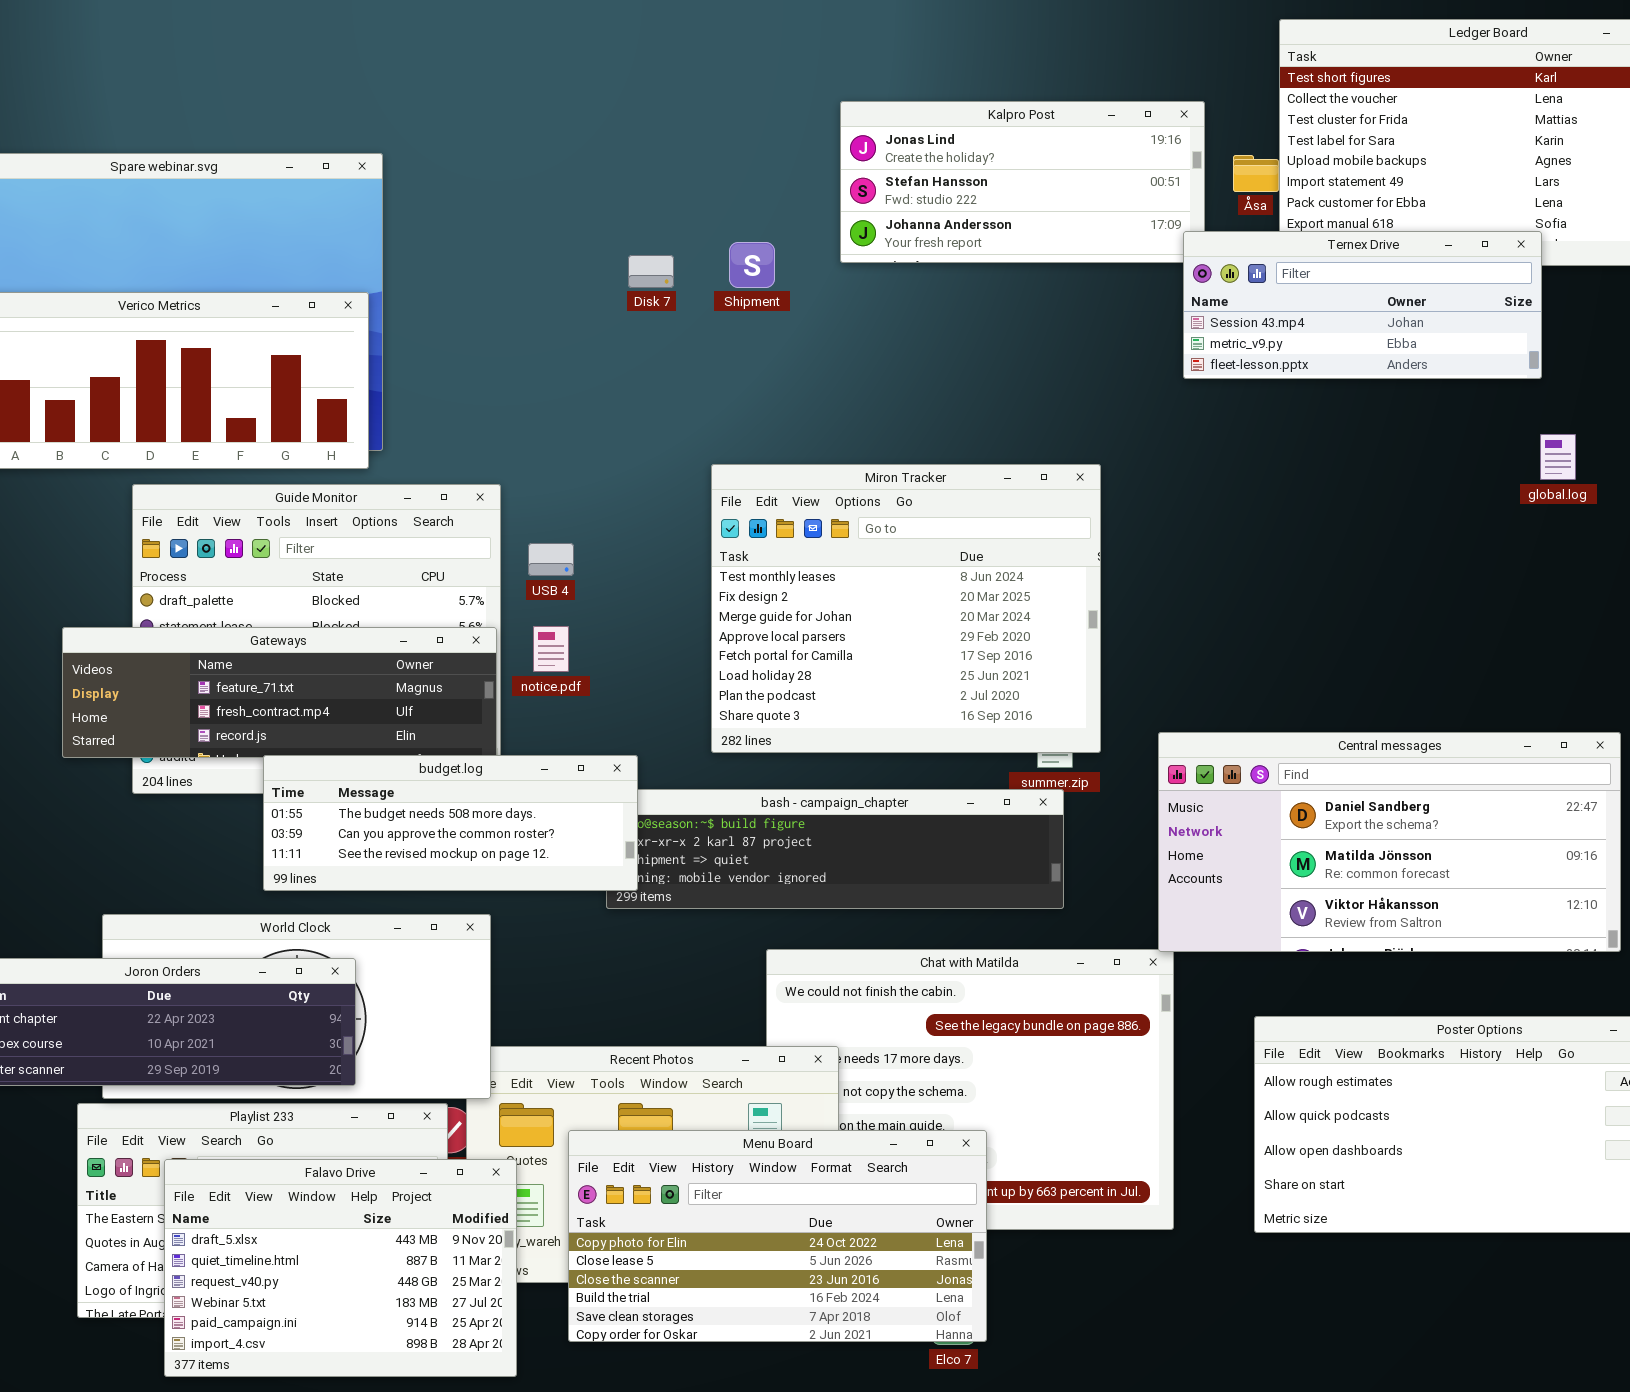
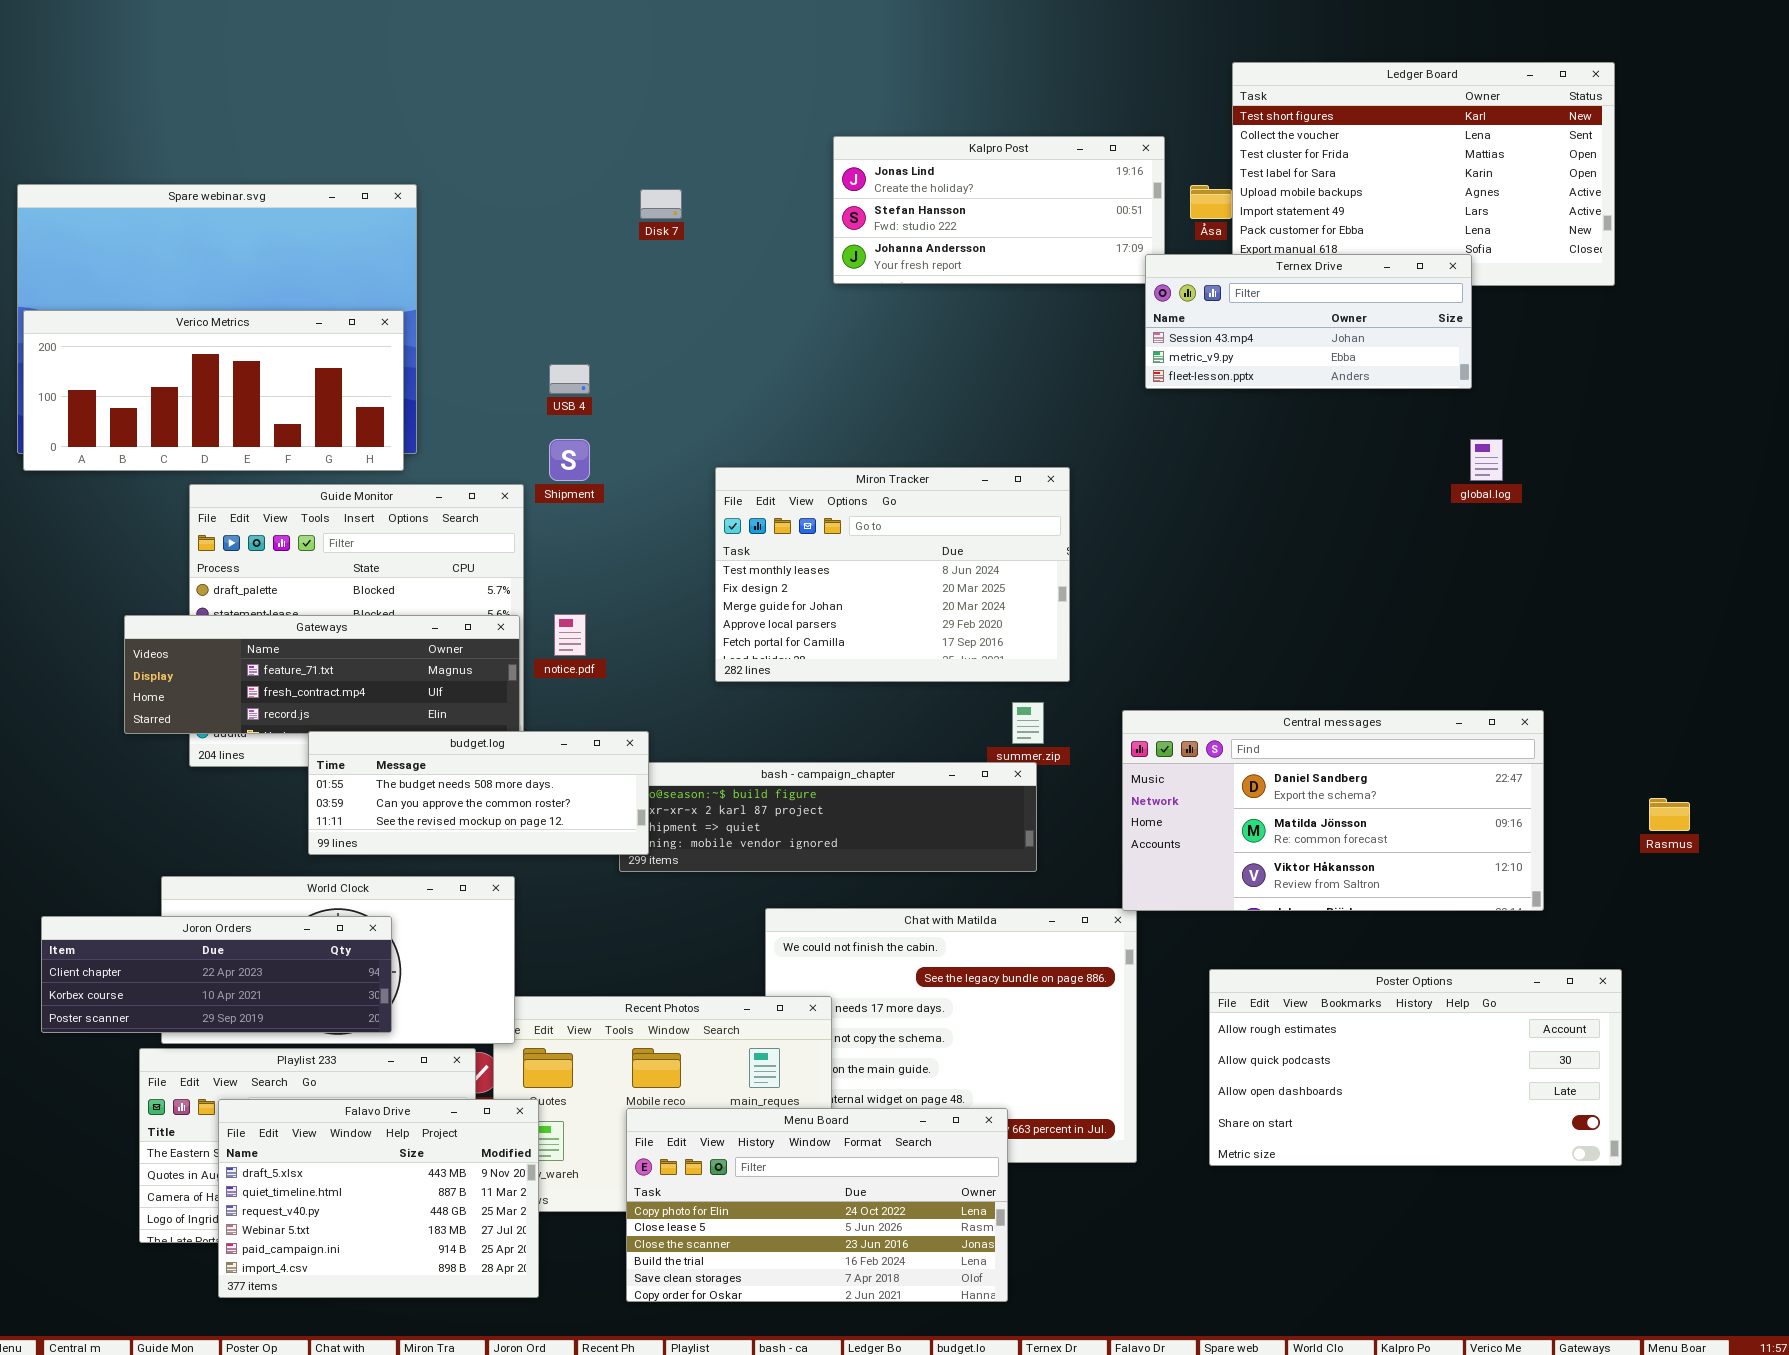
Shipment: [729,242,775,288] -> [549,439,590,481], moved
Disk 7: [628,255,674,288] -> [640,189,682,219], moved
Miron Tracker: [711,464,1101,753] -> [715,467,1070,682], resized
USB 4: [528,543,574,576] -> [549,364,590,394], moved
Menu Board: [568,1130,987,1342] -> [626,1108,1008,1302], moved

